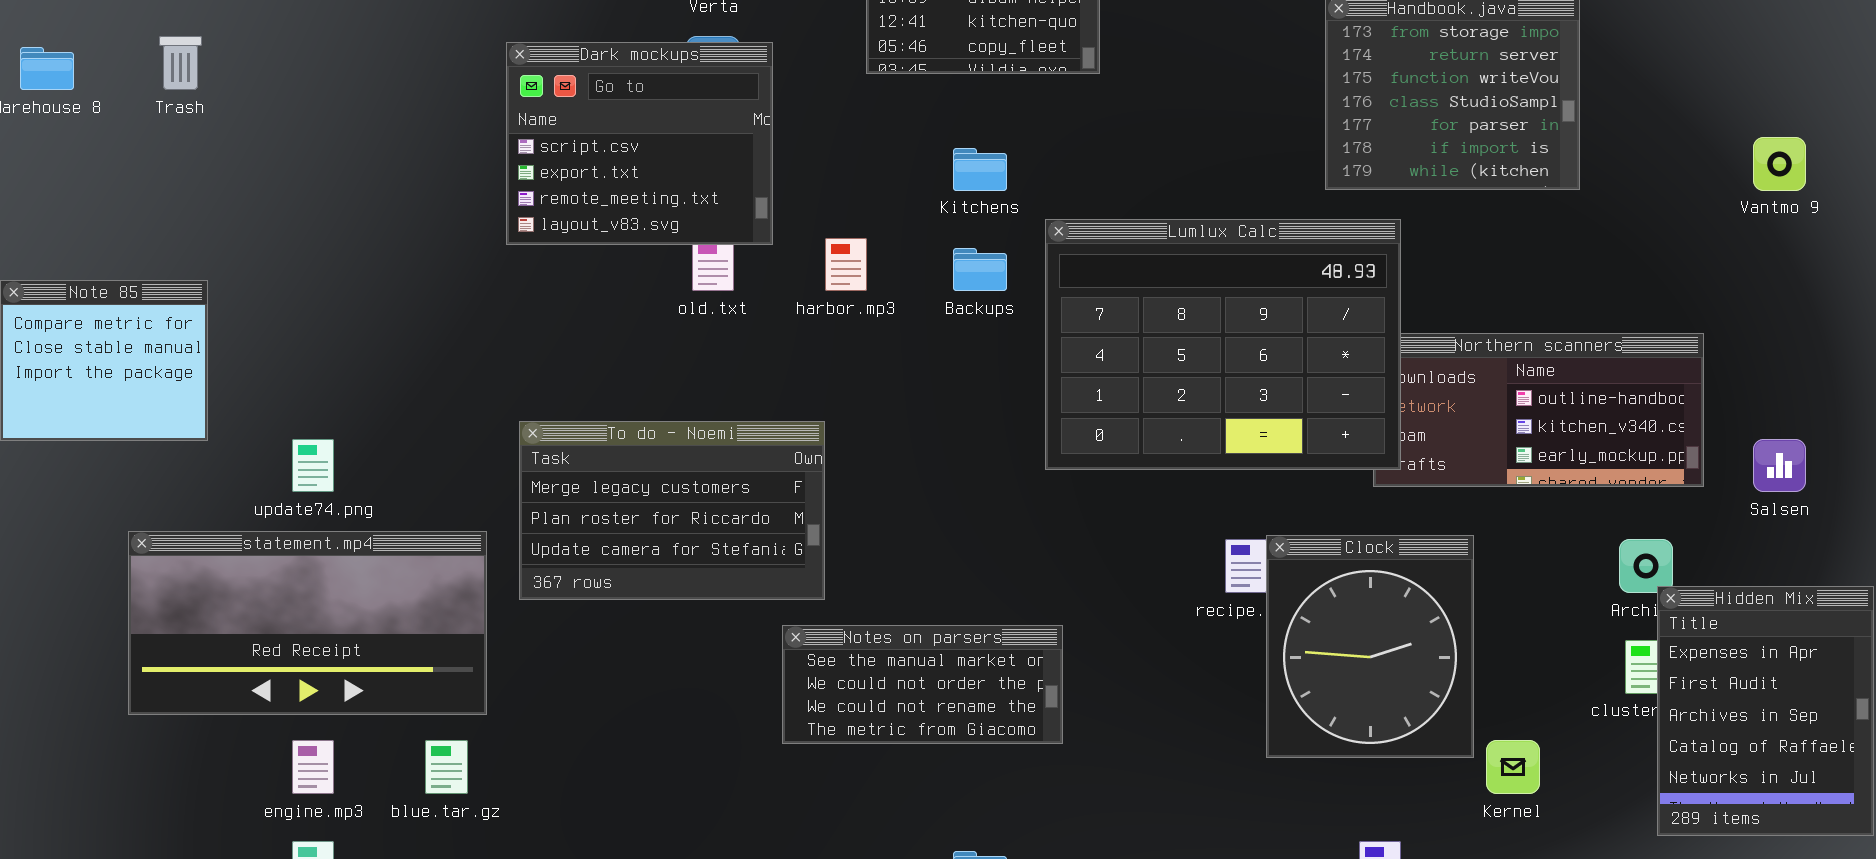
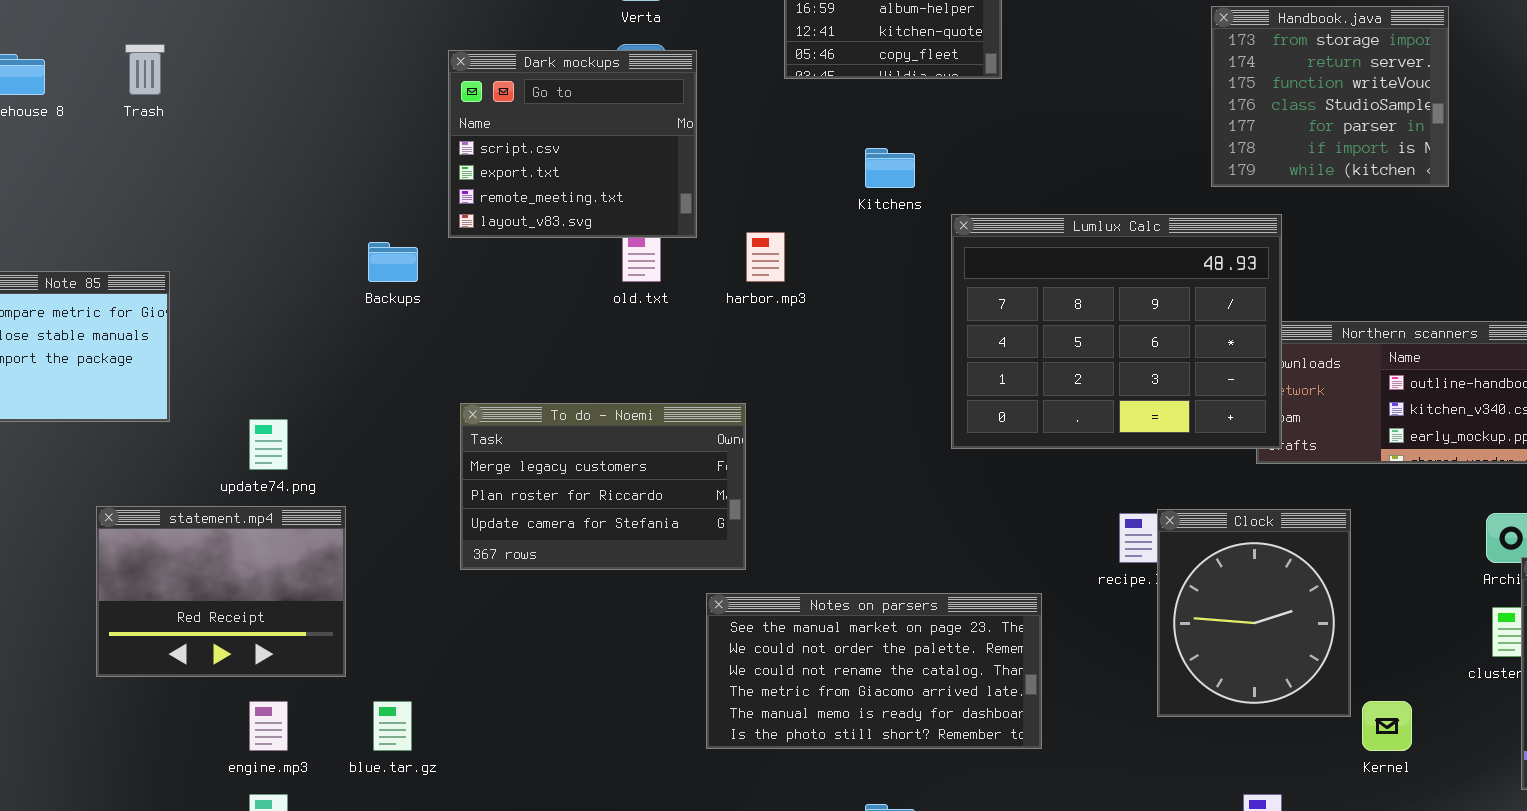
Backups: [953,248,1007,291] -> [368,242,418,282], moved
statement.mp4: [128,531,487,715] -> [96,506,346,677], resized
Notes on parsers: [782,625,1063,744] -> [706,593,1042,749], resized

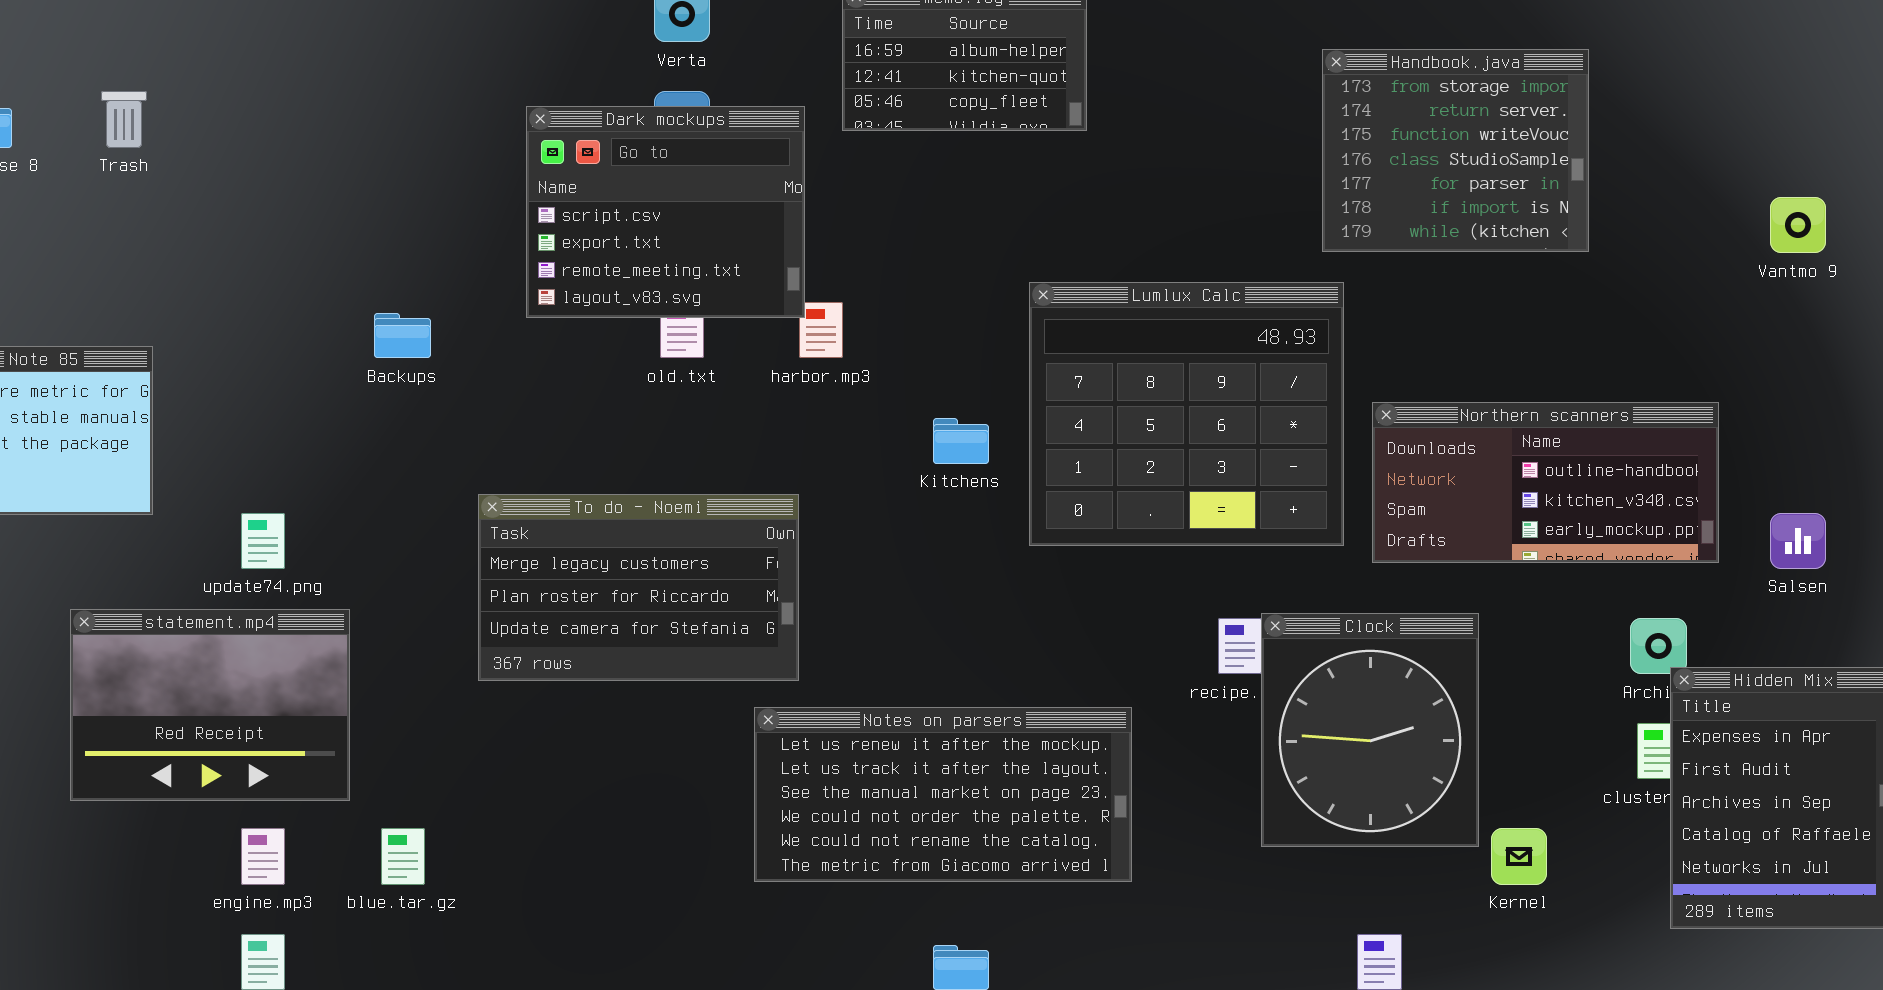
Dark mockups: [448,50,697,238] -> [526,106,805,318], moved
Kitchens: [865,148,915,188] -> [933,418,989,464], moved
Lumlux Calc: [951,214,1282,449] -> [1029,282,1344,546], resized
Notes on parsers: [706,593,1042,749] -> [754,707,1132,882], scrolled up 2 rows

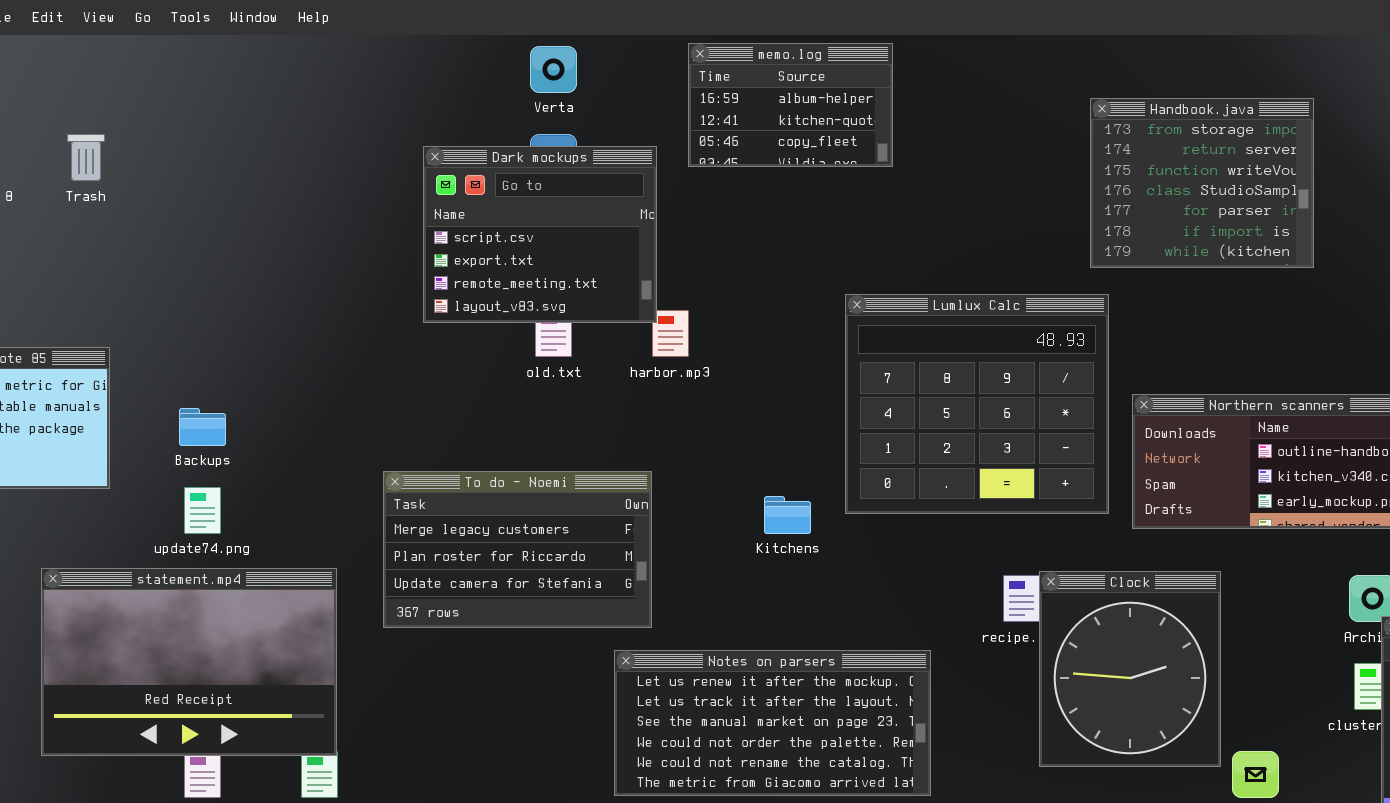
Backups: [374,313,431,358] -> [179,408,226,446], moved
Kitchens: [933,418,989,464] -> [764,496,811,534], moved
statement.mp4: [70,609,350,801] -> [41,568,337,756], resized

